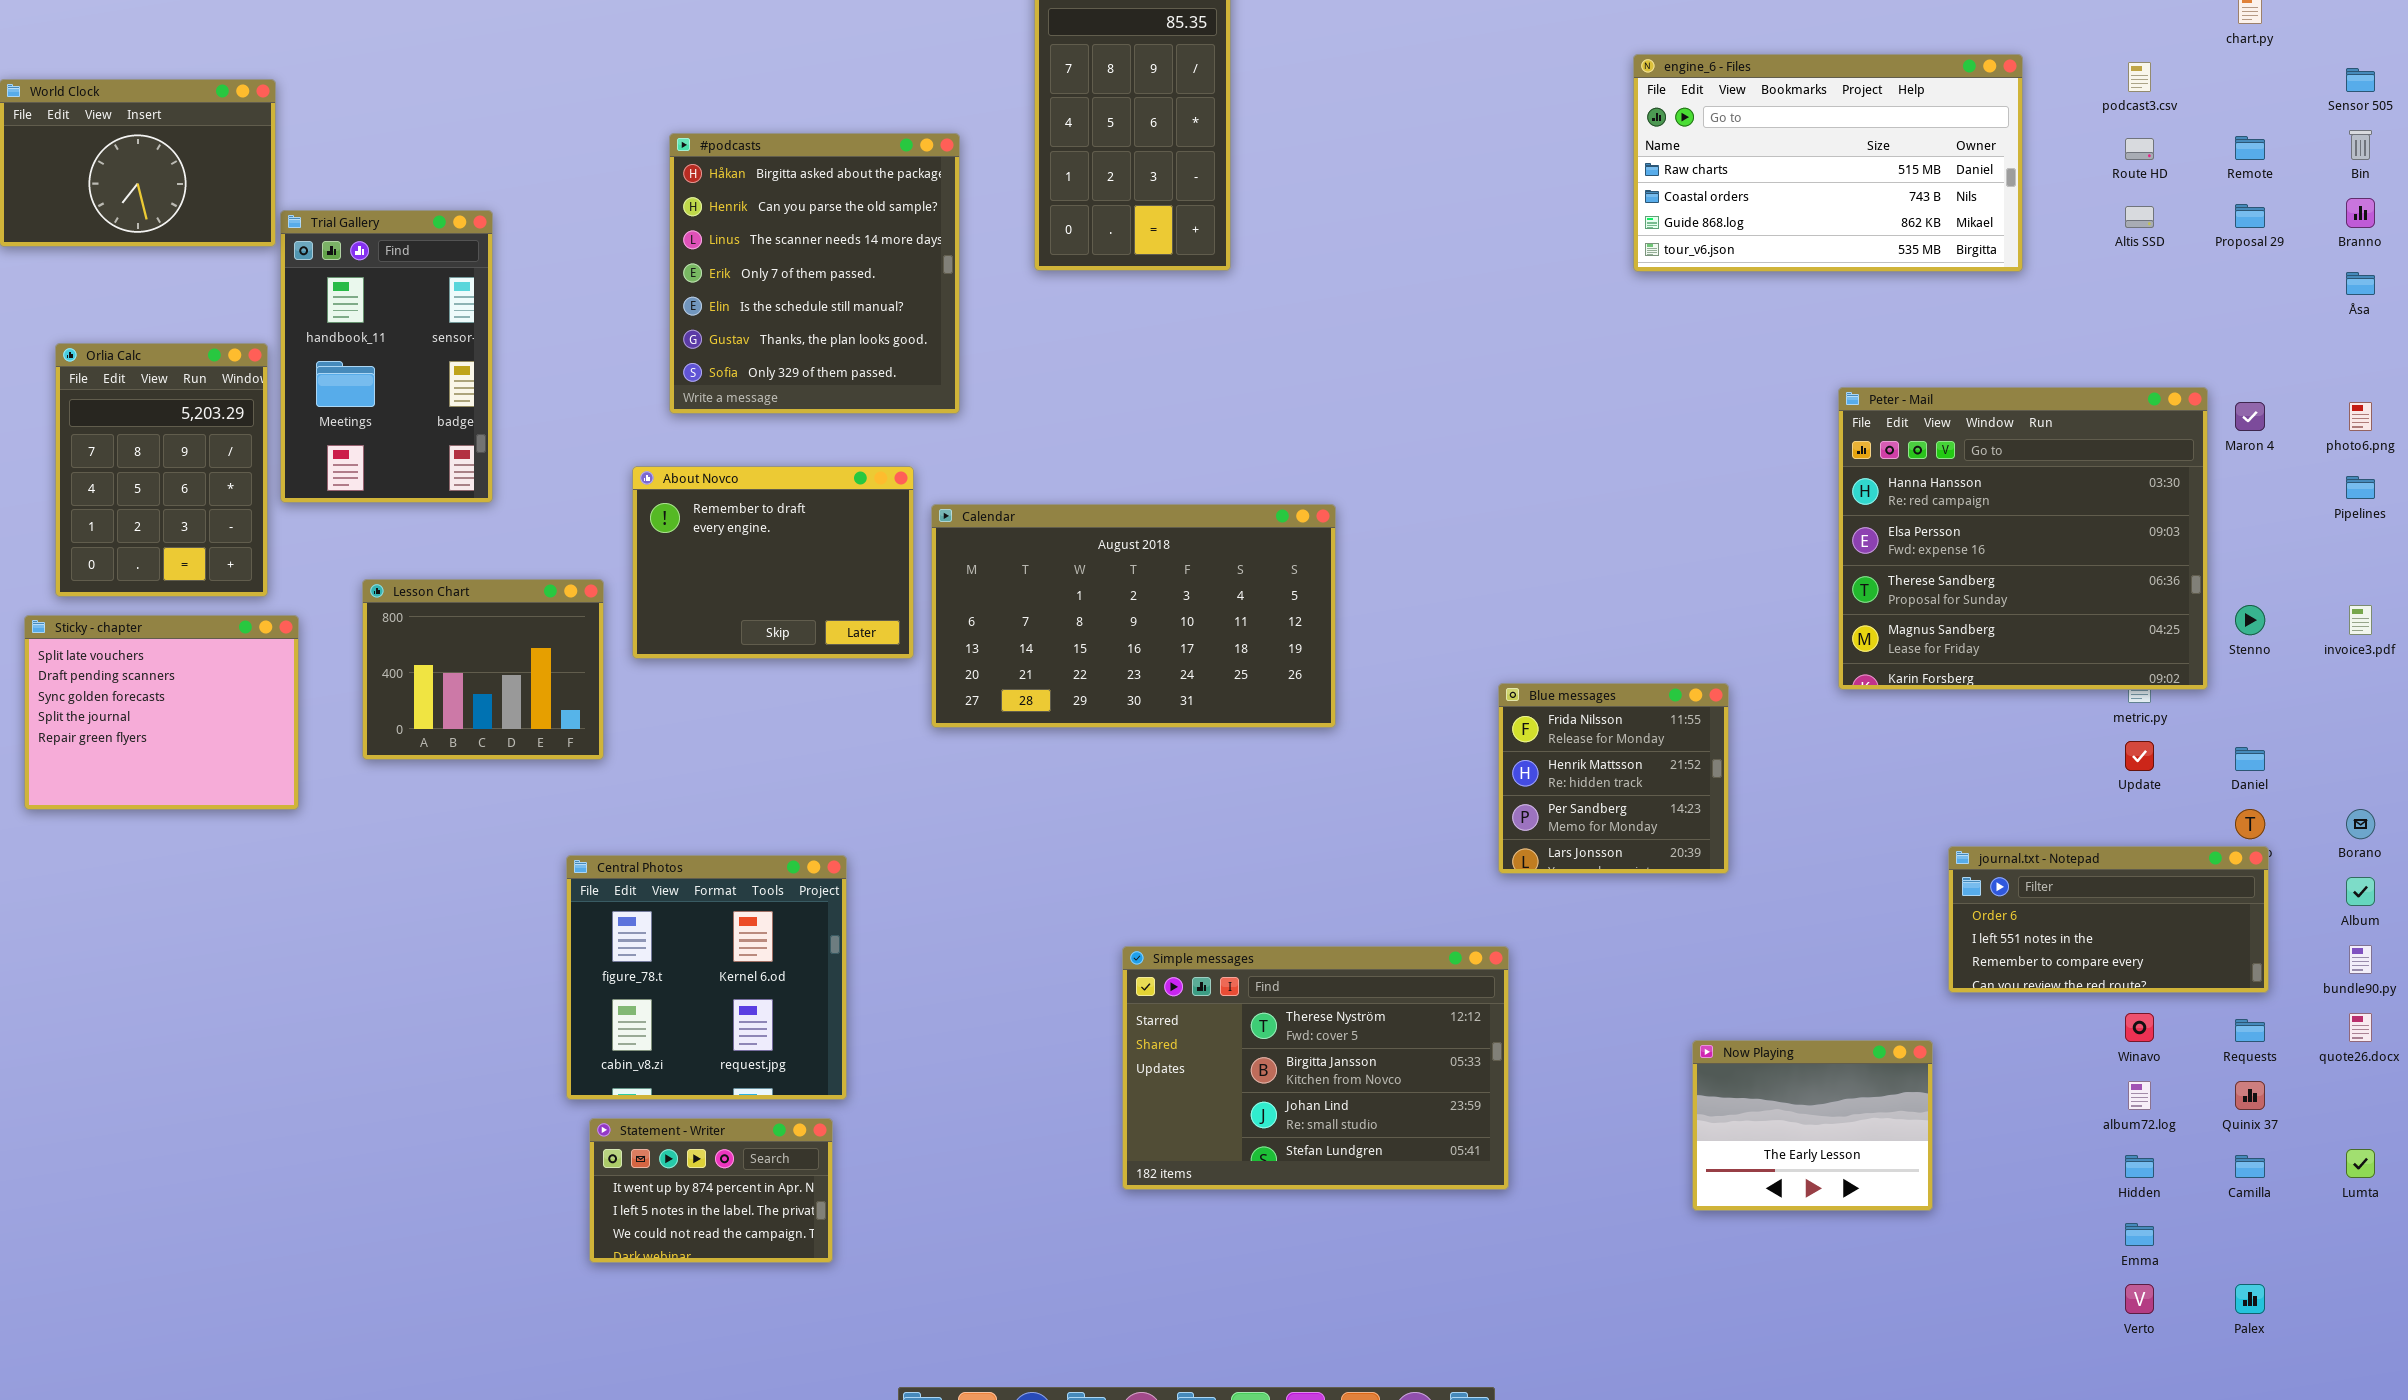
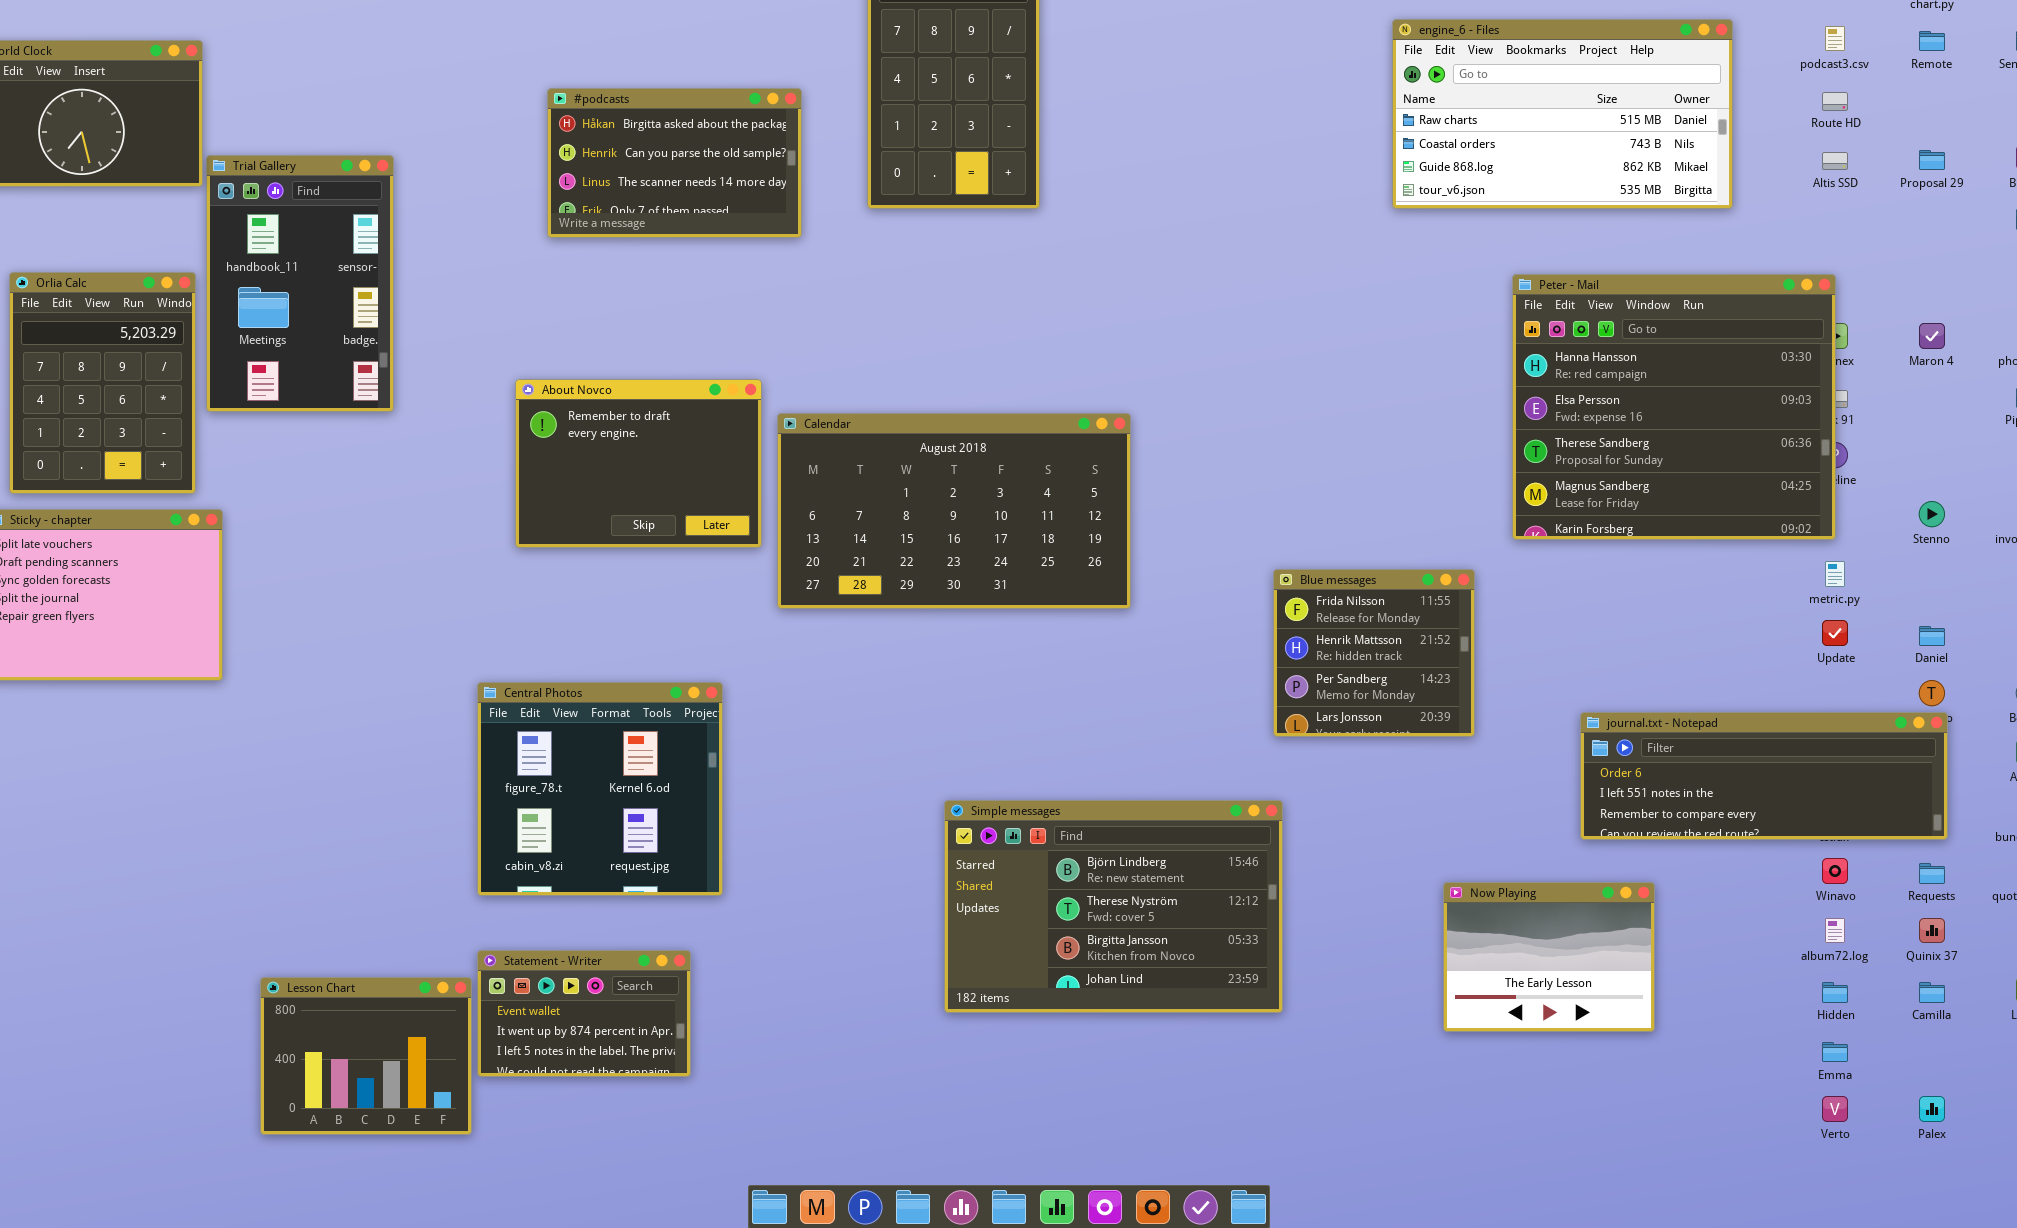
#podcasts: [669,133,960,414] -> [547,88,802,238], resized
Remote: [2235,136,2265,160] -> [1919,31,1945,51], moved
Peter - Mail: [1838,387,2208,690] -> [1512,274,1836,540], moved
Lesson Chart: [362,579,604,760] -> [260,977,472,1135], moved
journal.txt - Notepad: [1948,846,2269,993] -> [1580,712,1948,840], resized
Central Photos: [566,855,847,1100] -> [477,682,723,896], moved
Simple messages: [1122,946,1509,1190] -> [944,800,1283,1013], scrolled up 1 row
Statement - Writer: [589,1118,833,1263] -> [477,950,691,1077], scrolled up 1 row

